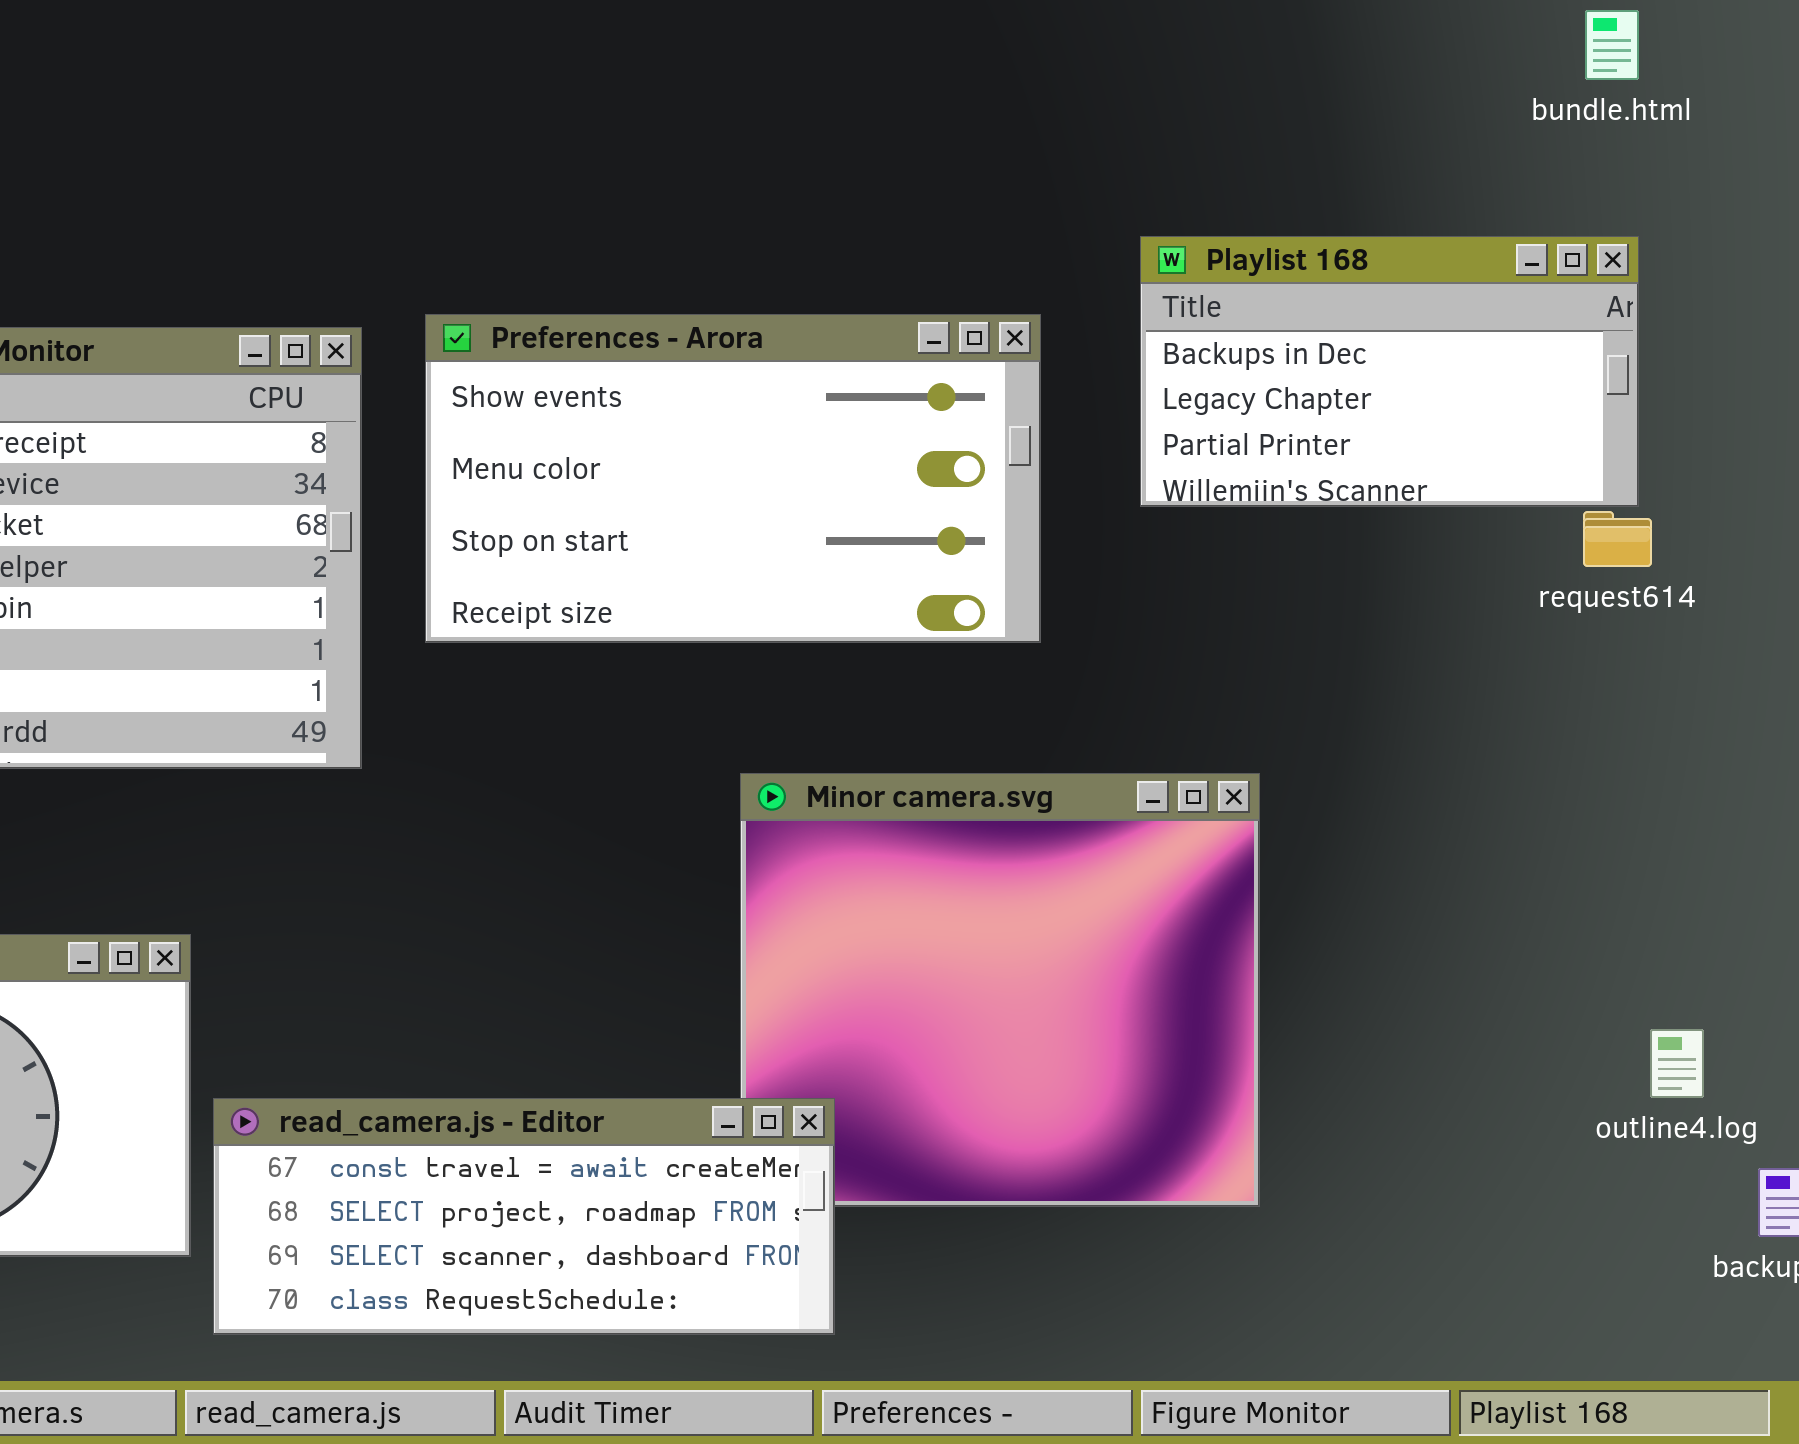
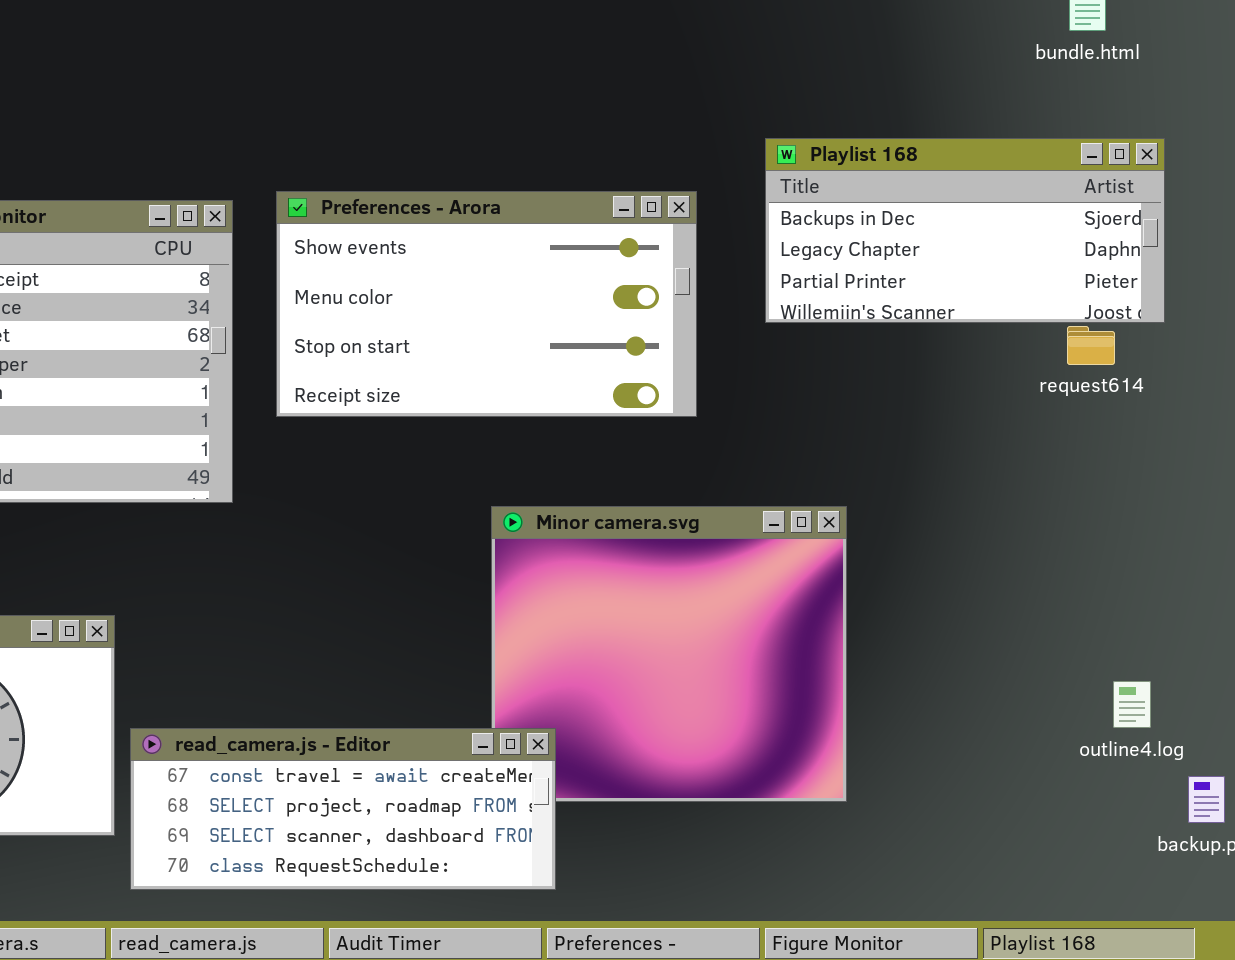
Playlist 168: [1140,236,1639,507] -> [765,138,1165,323], resized

